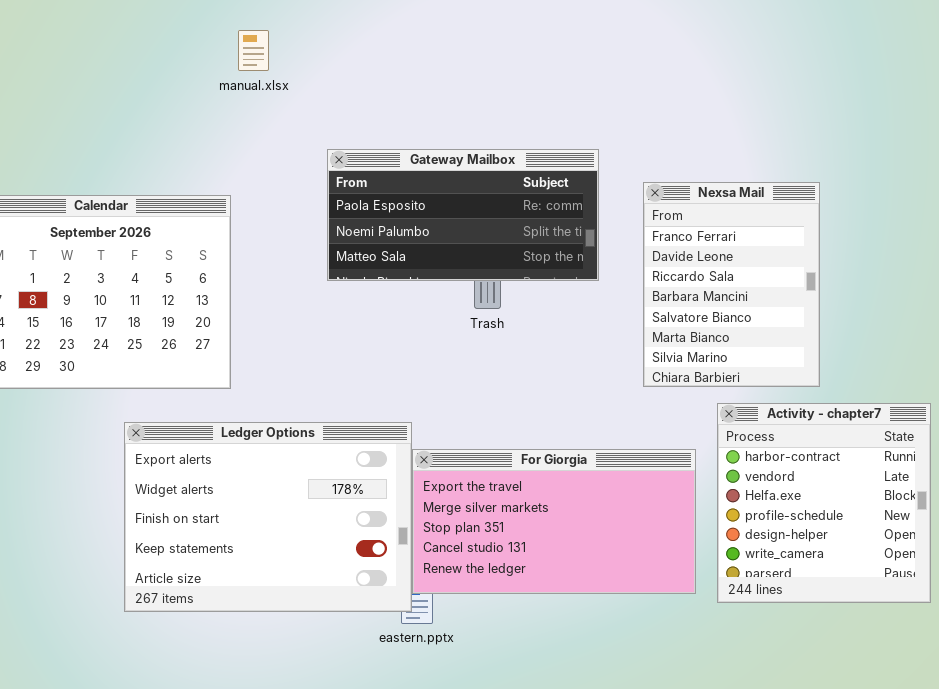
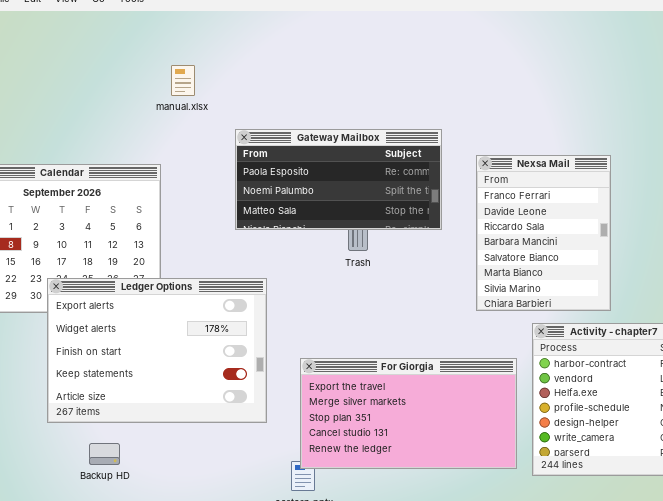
manual.xlsx: [238,30,269,71] -> [171,65,195,96], moved
Ledger Options: [124,422,412,612] -> [47,278,267,423], moved

